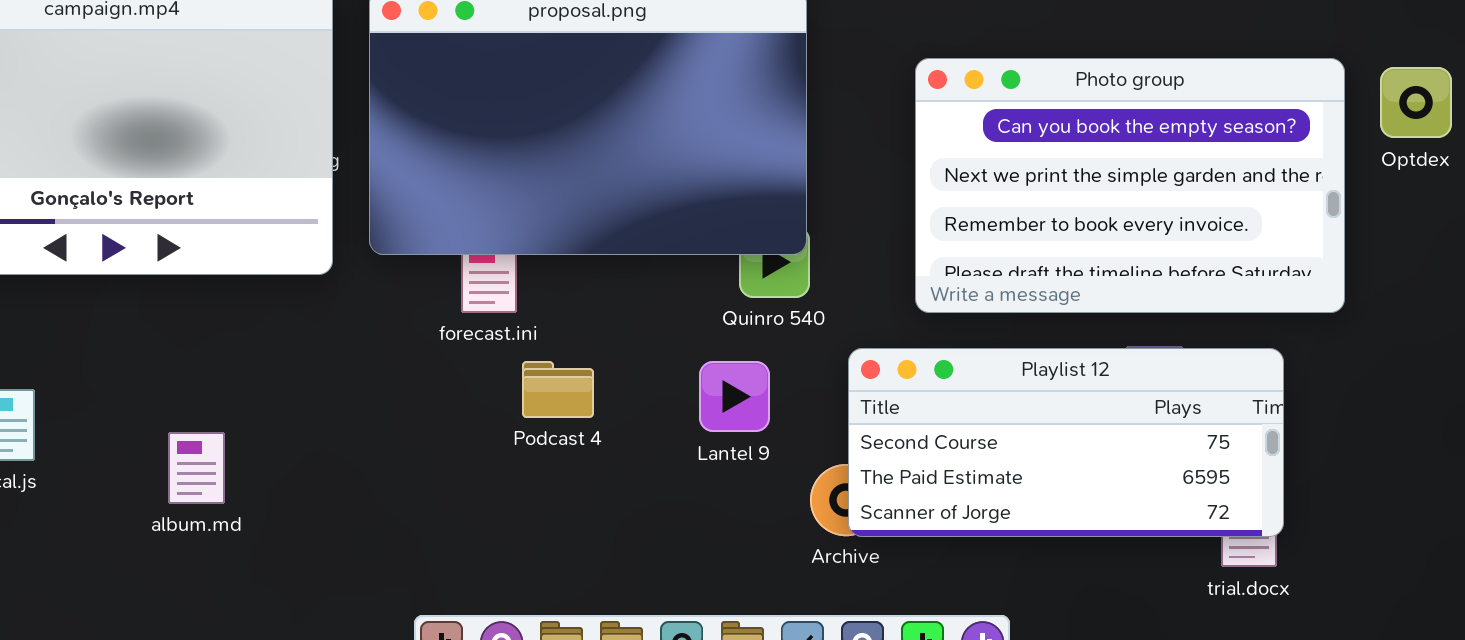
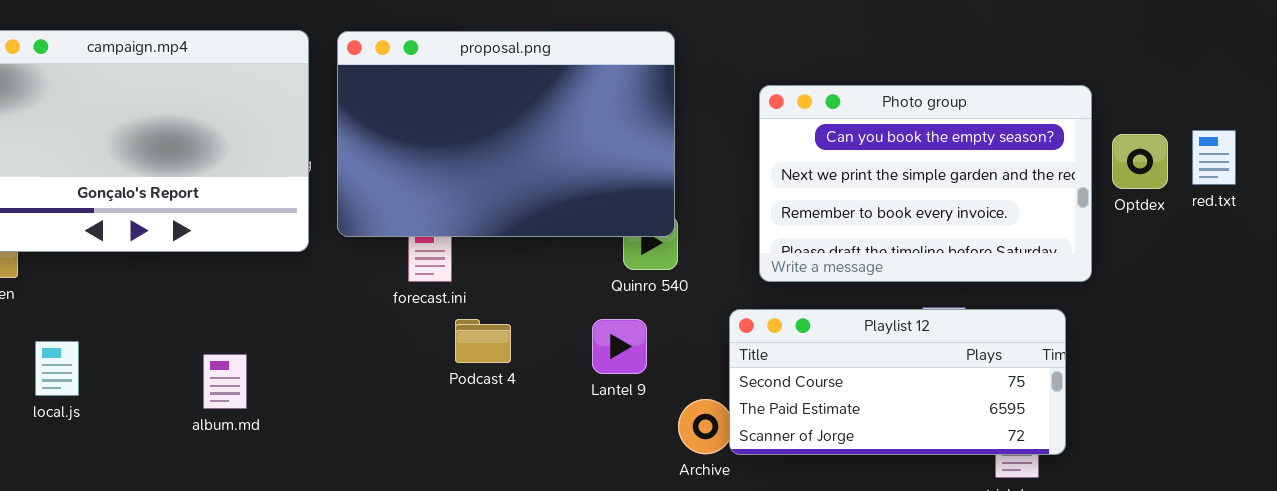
Optdex: [1380,67,1452,138] -> [1112,134,1168,189], moved
Playlist 12: [848,348,1284,537] -> [729,309,1066,455], moved
album.md: [168,432,225,504] -> [203,354,247,409], moved

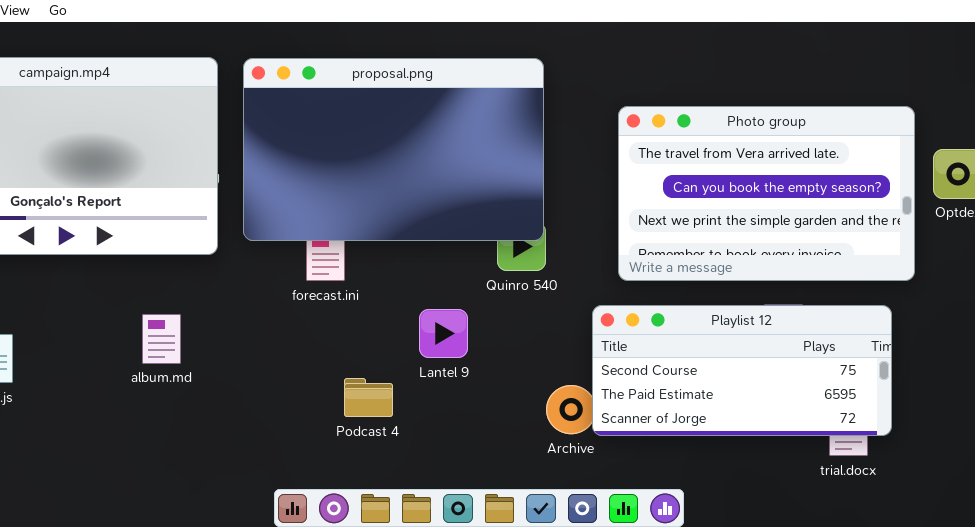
Photo group: [759,85,1092,282] -> [618,106,915,281], scrolled up 1 row
Podcast 4: [455,319,511,363] -> [344,378,393,417], moved
Lantel 9: [592,319,647,374] -> [419,309,468,358], moved
album.md: [203,354,247,409] -> [142,314,181,364], moved

